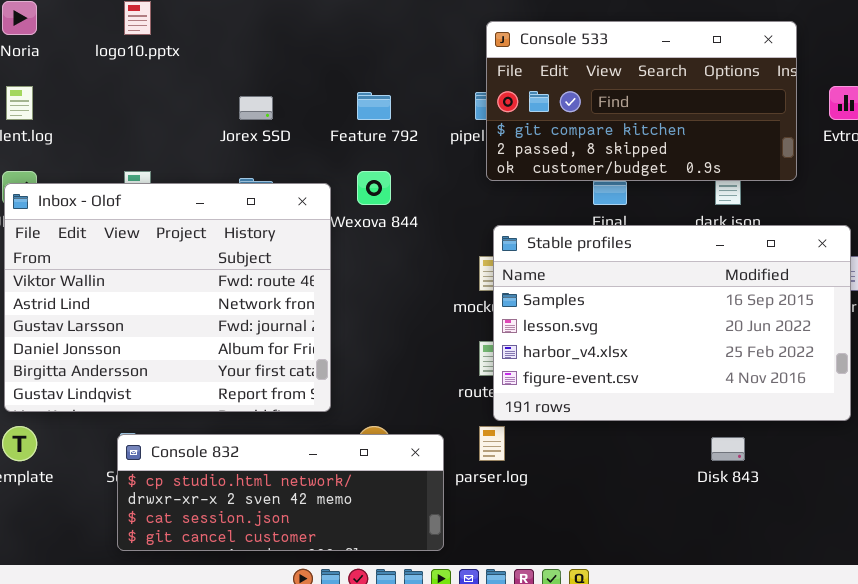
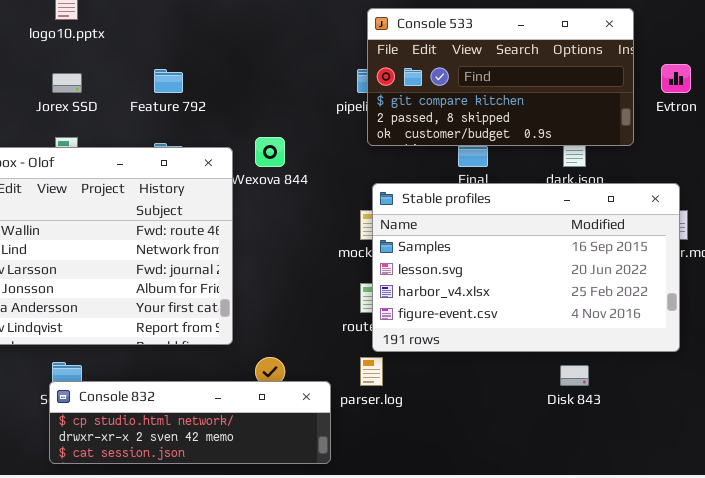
Feature 792: [357,92,391,120] -> [154,69,183,93], moved
Jorex SSD: [239,96,273,120] -> [52,73,82,93], moved
Console 832: [117,434,444,551] -> [49,381,331,464], resized

